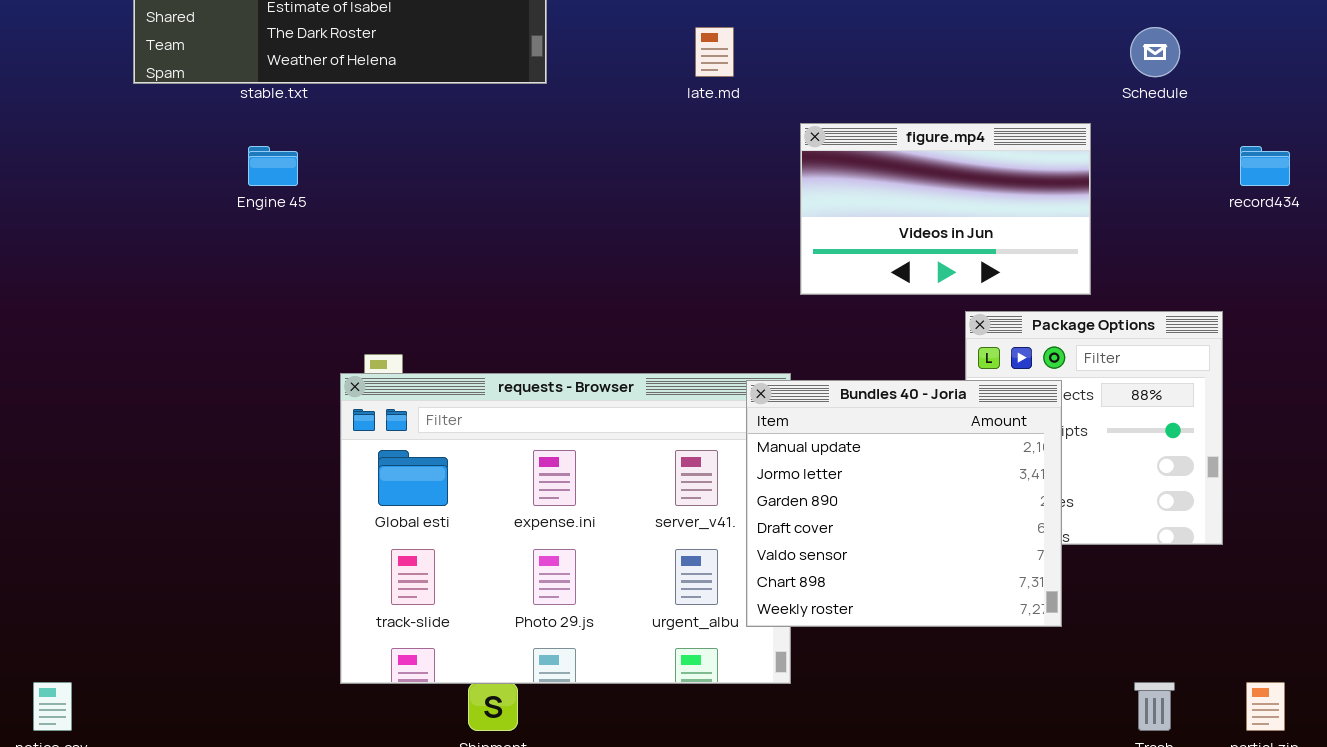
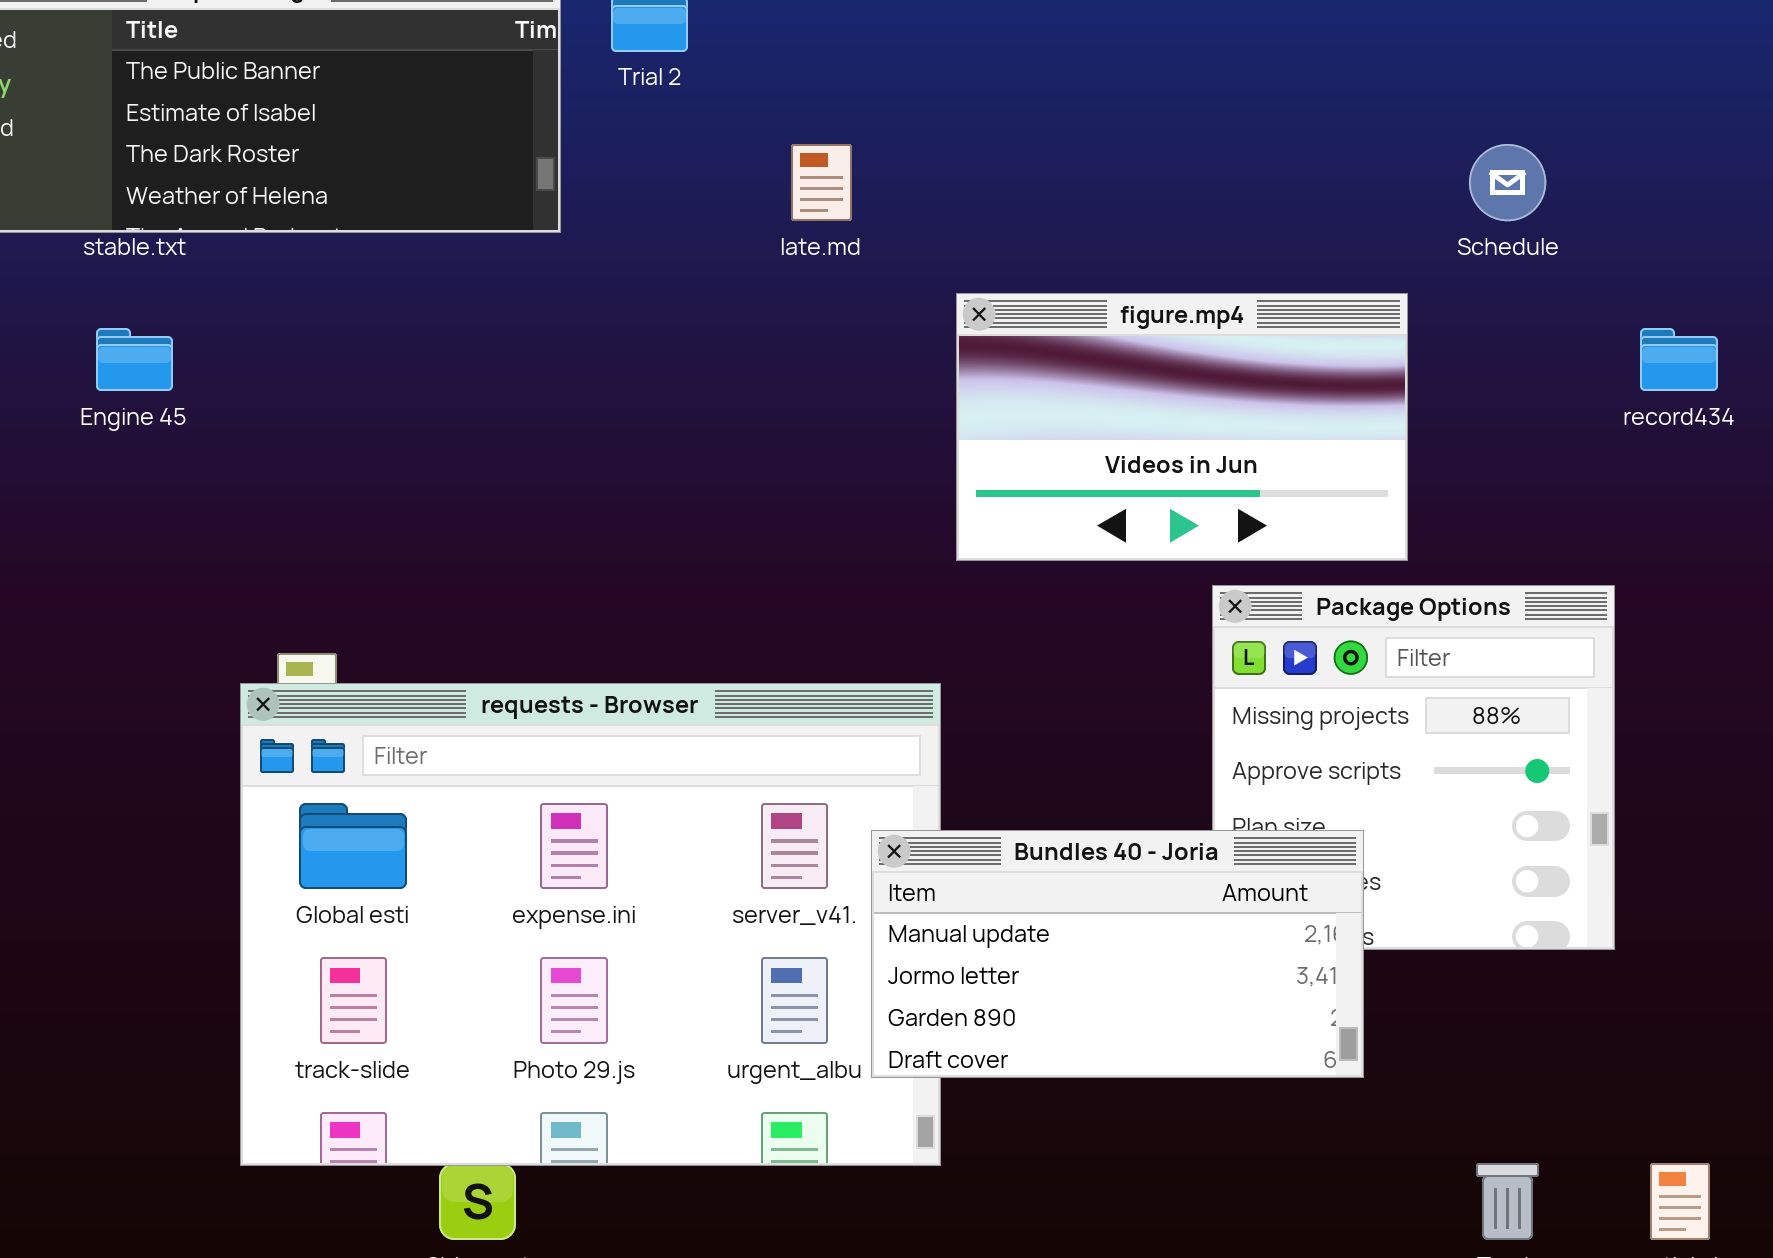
Bundles 40 - Joria: [746,380,1062,627] -> [871,830,1364,1078], resized

